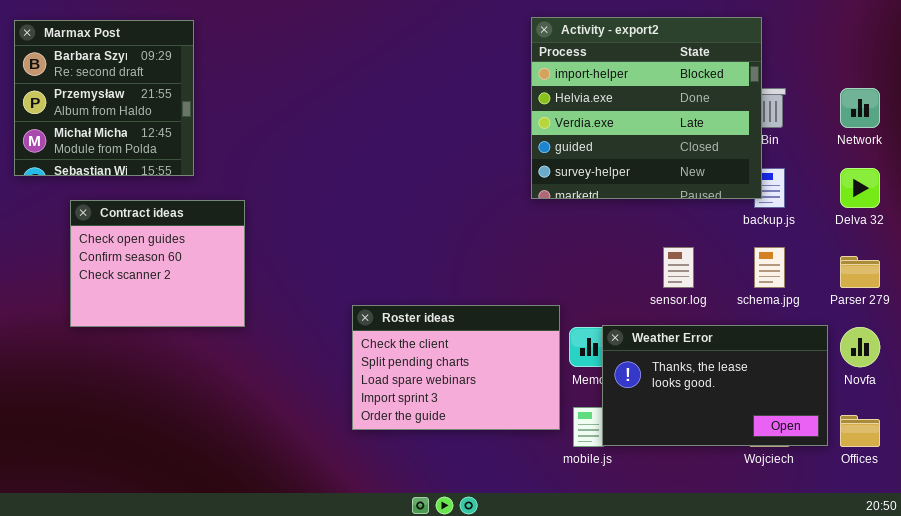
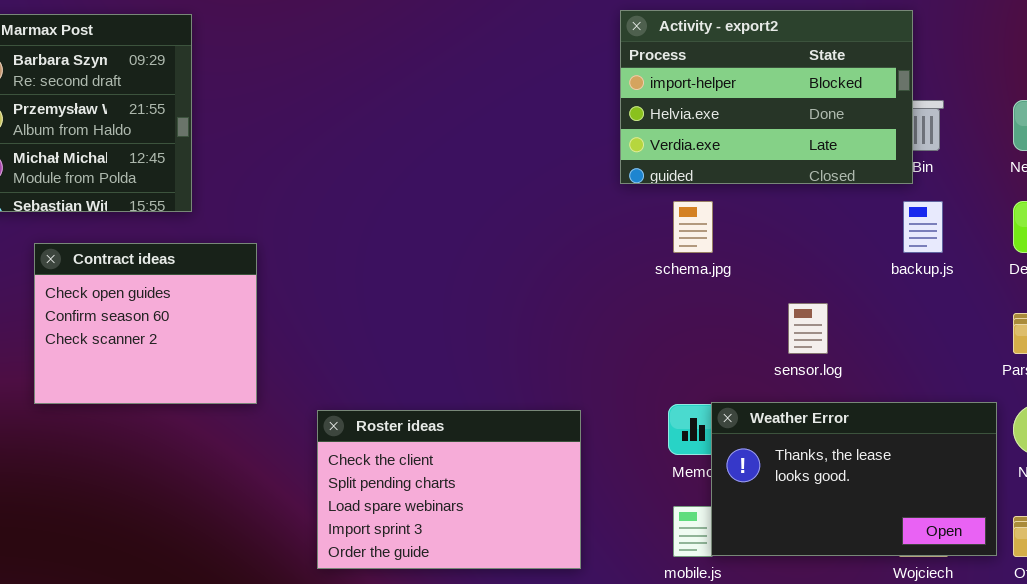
Activity - export2: [531,17,762,199] -> [620,10,913,184], resized
schema.jpg: [754,247,785,288] -> [673,201,713,253], moved
Roster ideas: [352,305,560,430] -> [317,410,581,569], moved

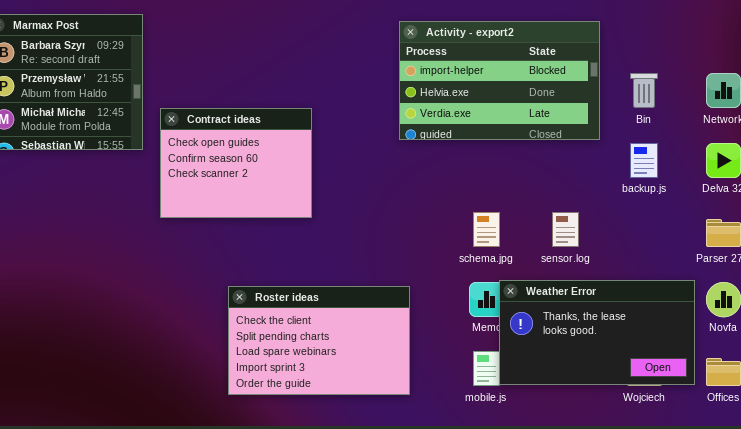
Activity - export2: [620,10,913,184] -> [399,21,600,140], moved
schema.jpg: [673,201,713,253] -> [473,212,500,247], moved
Contract ideas: [34,243,257,404] -> [160,108,312,218], moved

